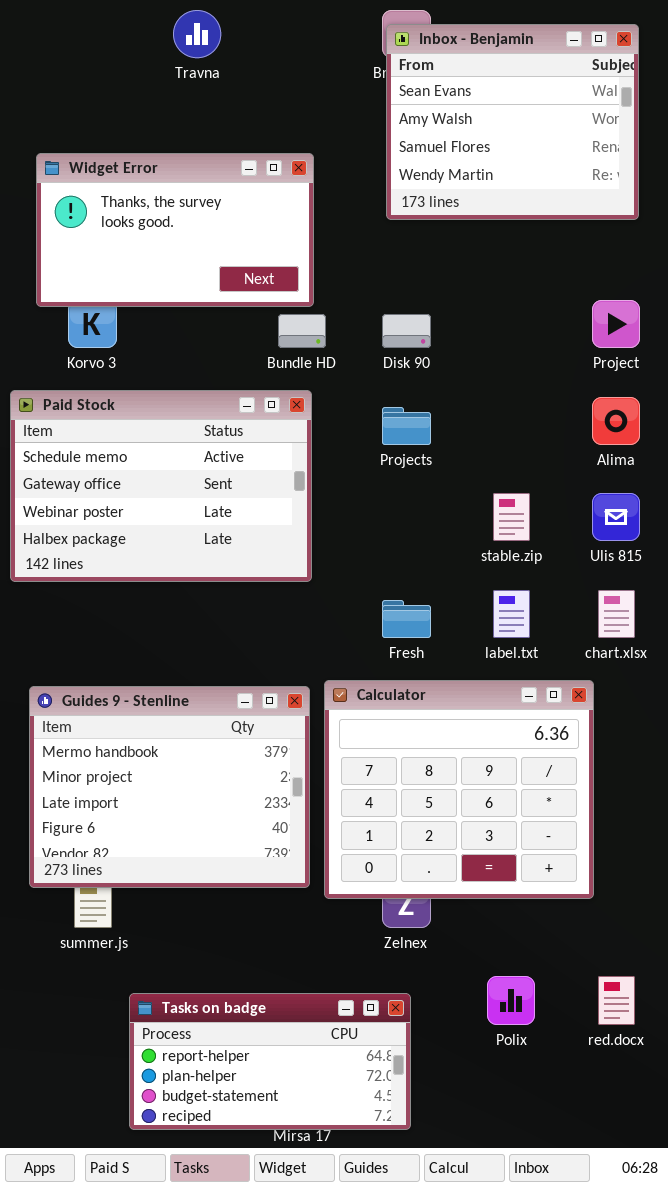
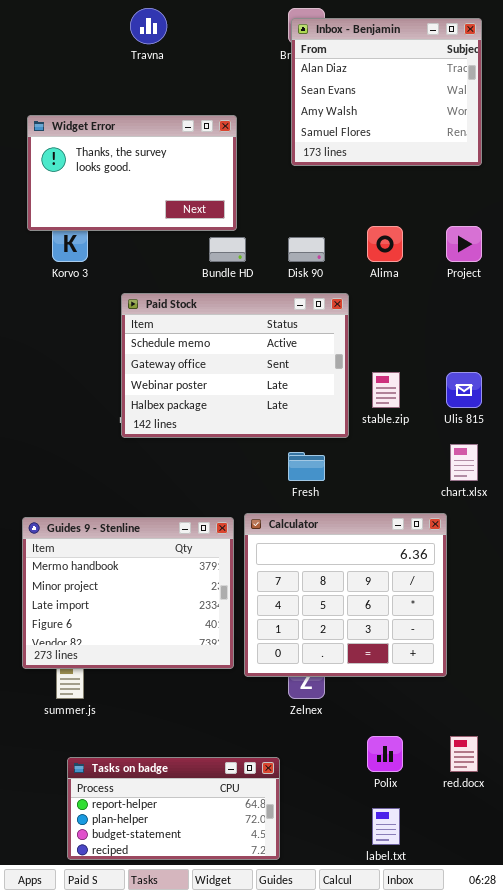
Inbox - Benjamin: [386,24,639,220] -> [291,18,482,166], scrolled up 1 row
Paid Stock: [10,390,312,582] -> [121,293,349,438], moved
Alima: [592,397,640,445] -> [367,226,403,262], moved
label.txt: [493,590,530,638] -> [372,808,400,845], moved
Tasks on badge: [129,993,411,1130] -> [67,757,280,860], moved

